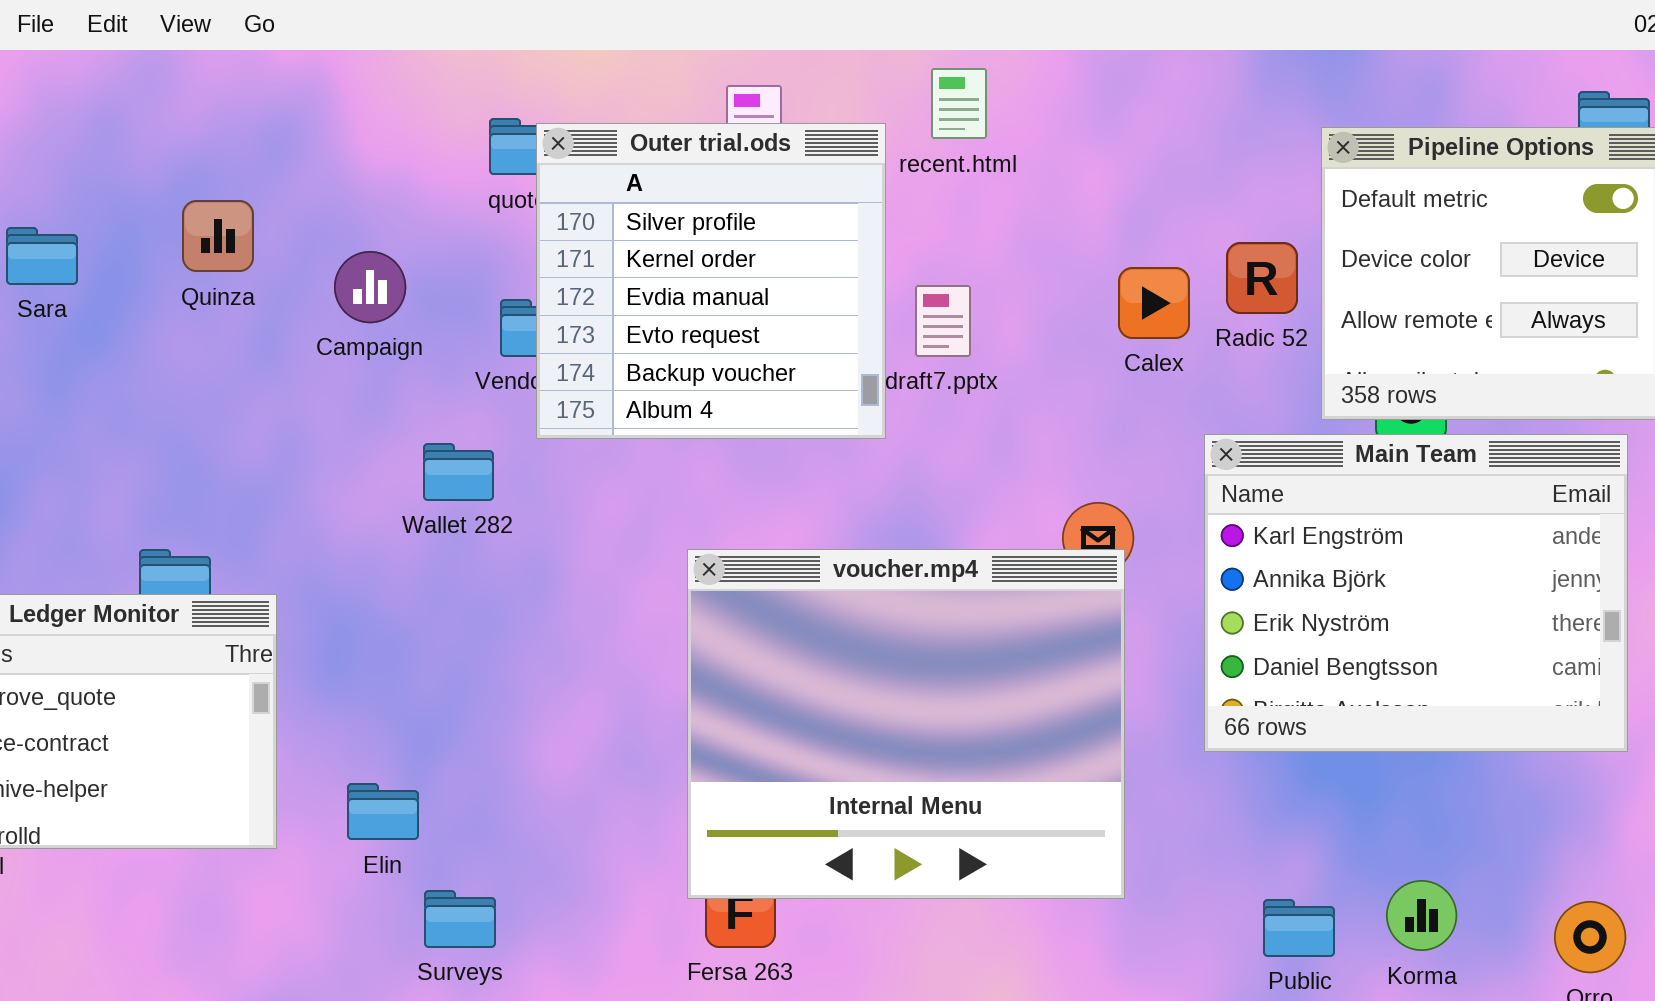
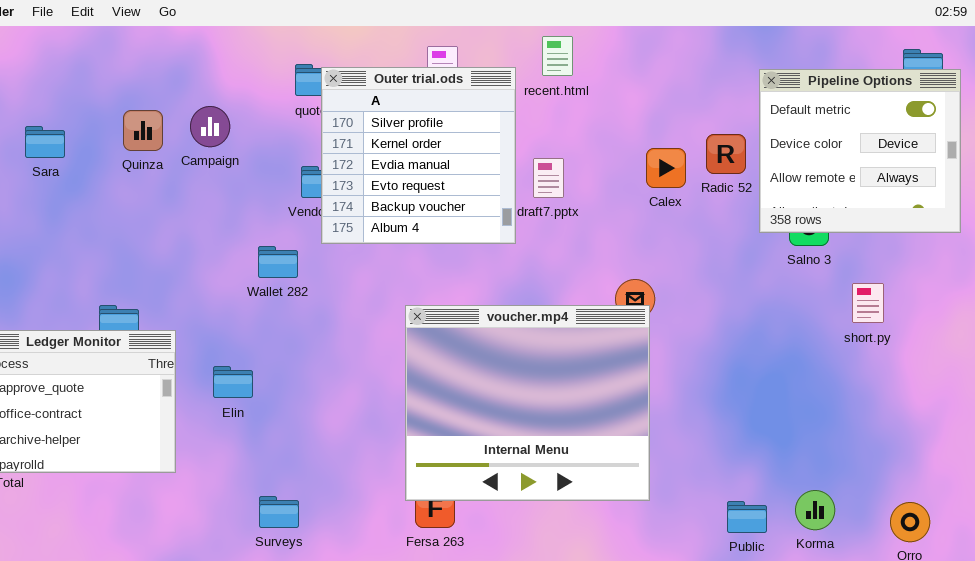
Campaign: [334,251,406,323] -> [190,106,230,147], moved
Main Team: [1204,434,1628,752] -> none, closed
Elin: [347,783,419,840] -> [213,366,253,398], moved

